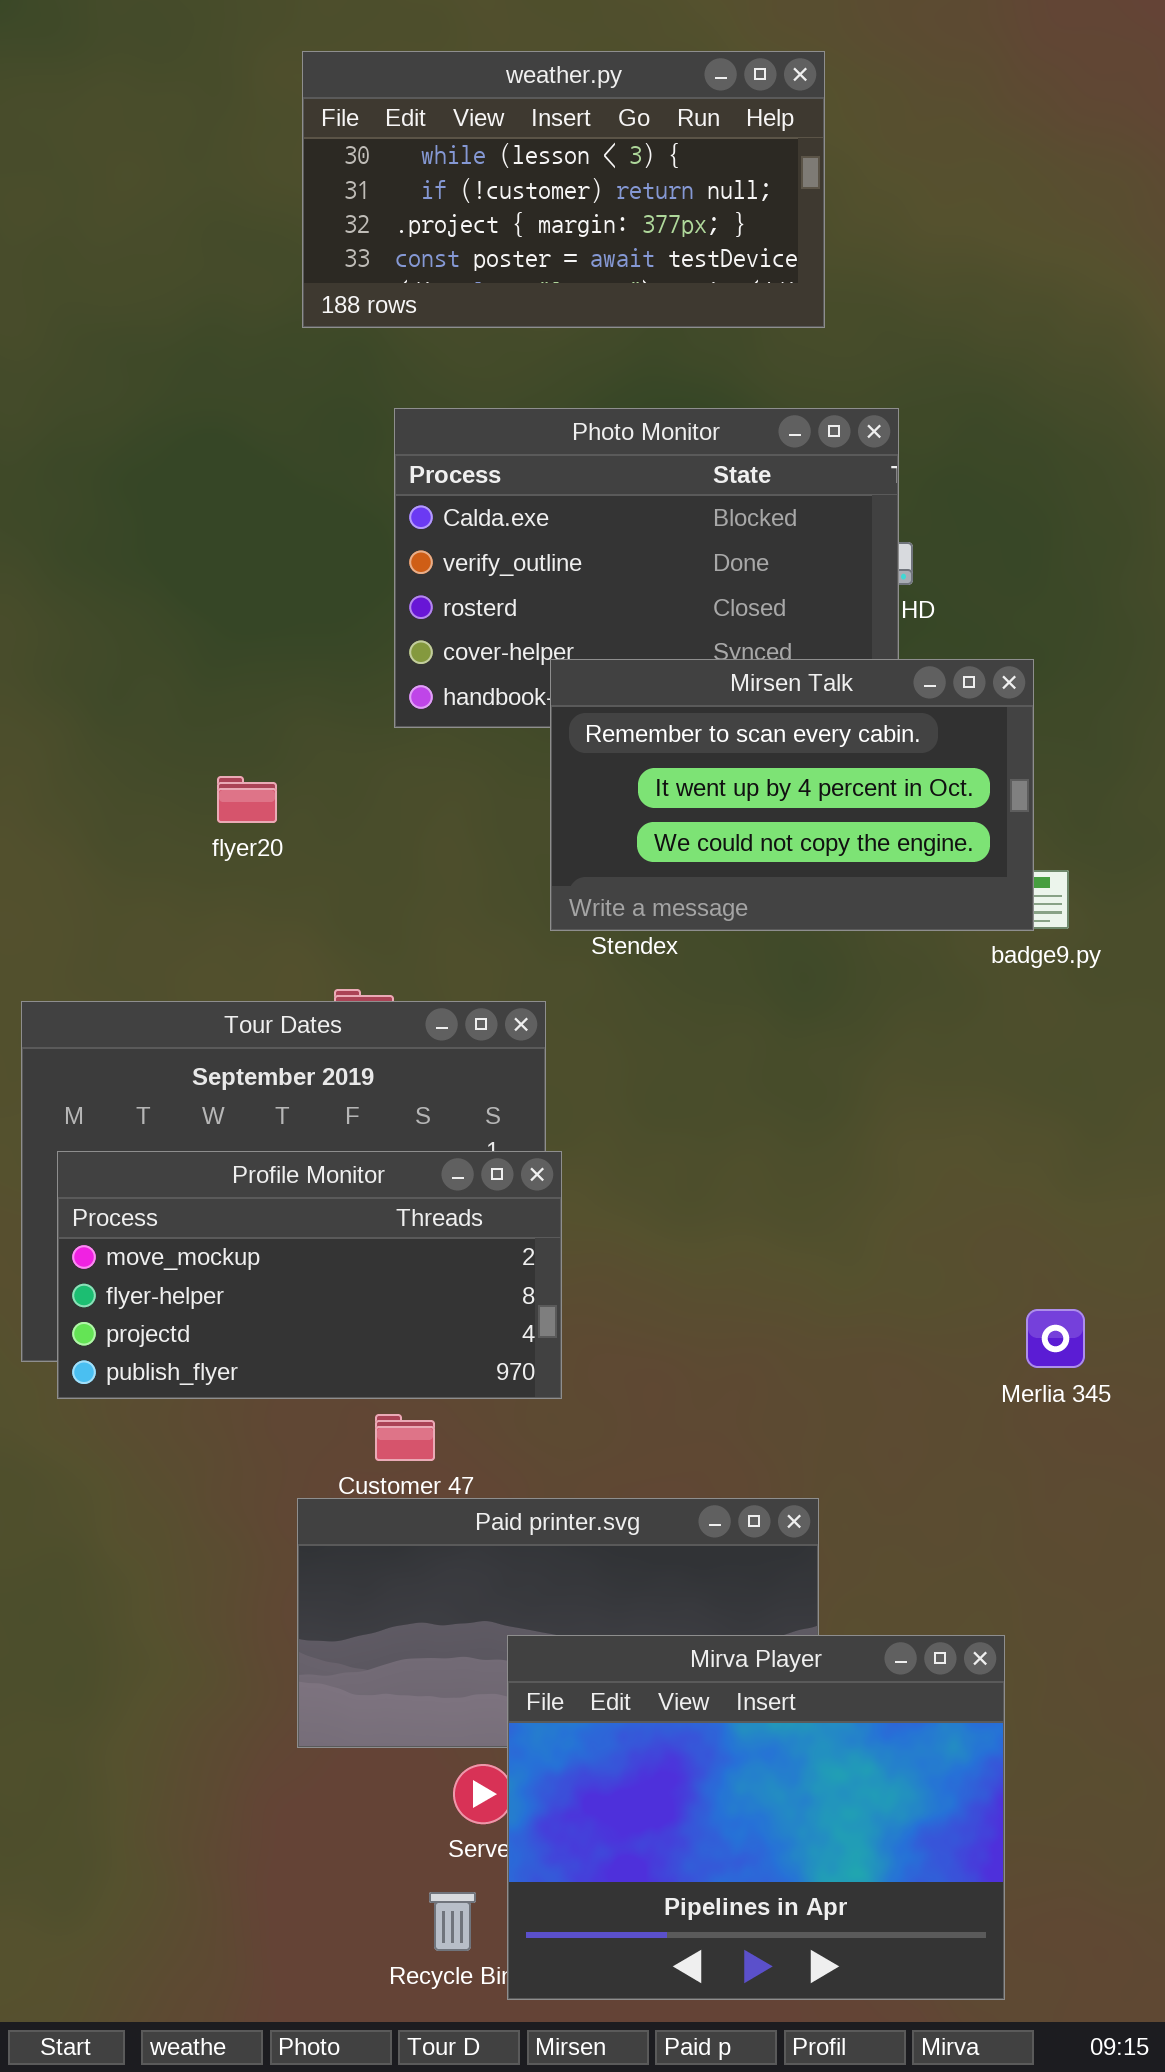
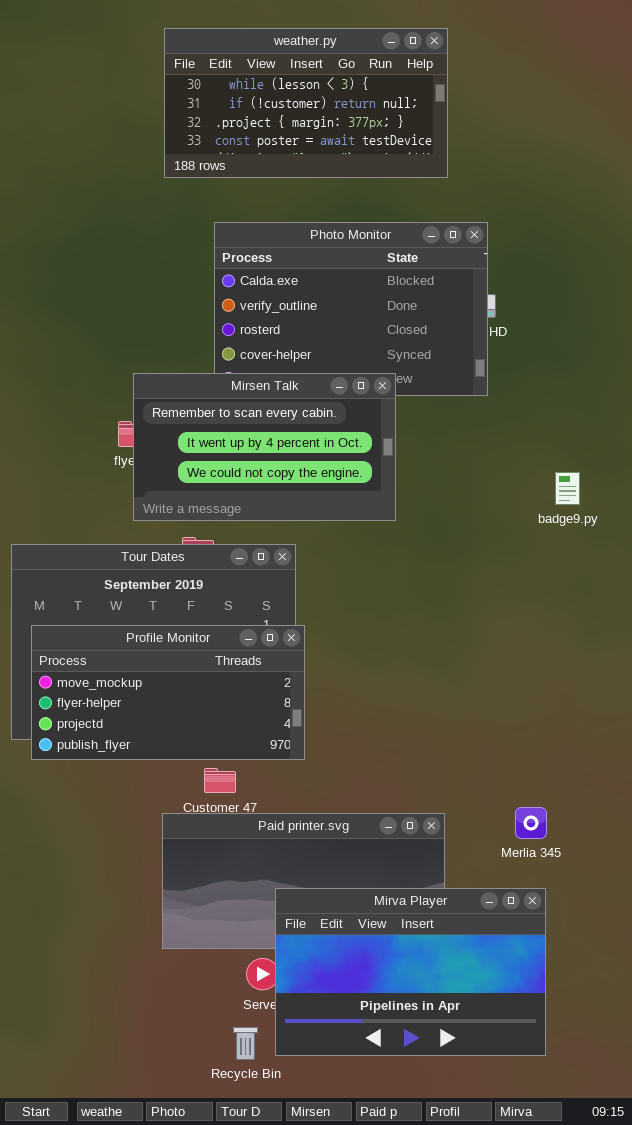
Mirsen Talk: [550,659,1034,931] -> [133,373,396,521], moved
Merlia 345: [1026,1309,1085,1368] -> [515,807,547,839], moved
Mirva Player: [507,1635,1005,2000] -> [275,888,546,1056], resized

